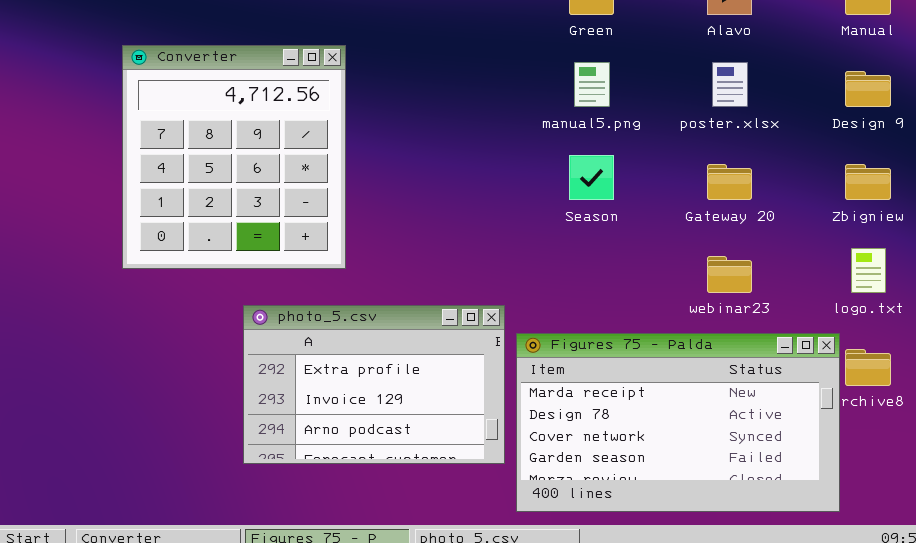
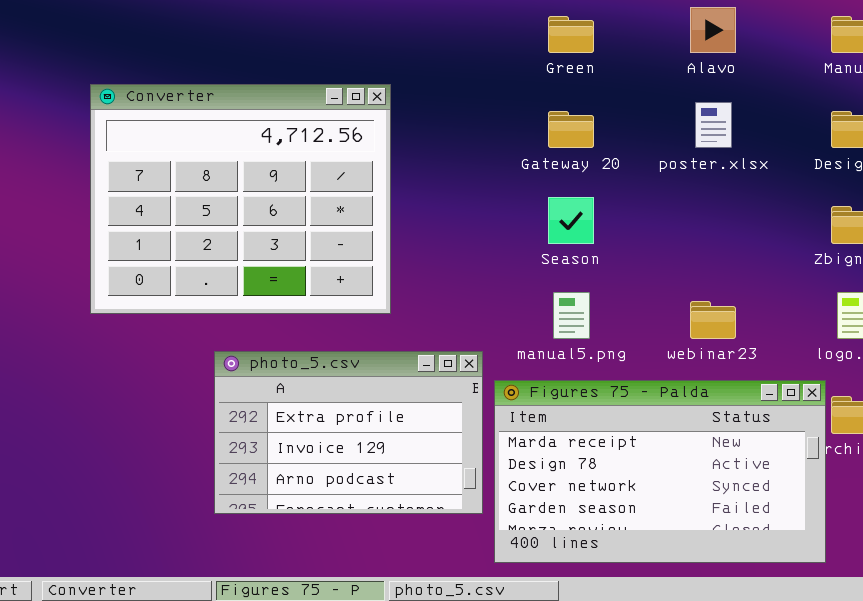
Converter: [122,45,346,269] -> [90,84,391,314], resized
manual5.png: [574,62,610,107] -> [553,292,590,339], moved
Gateway 20: [707,164,752,200] -> [548,111,594,148], moved

